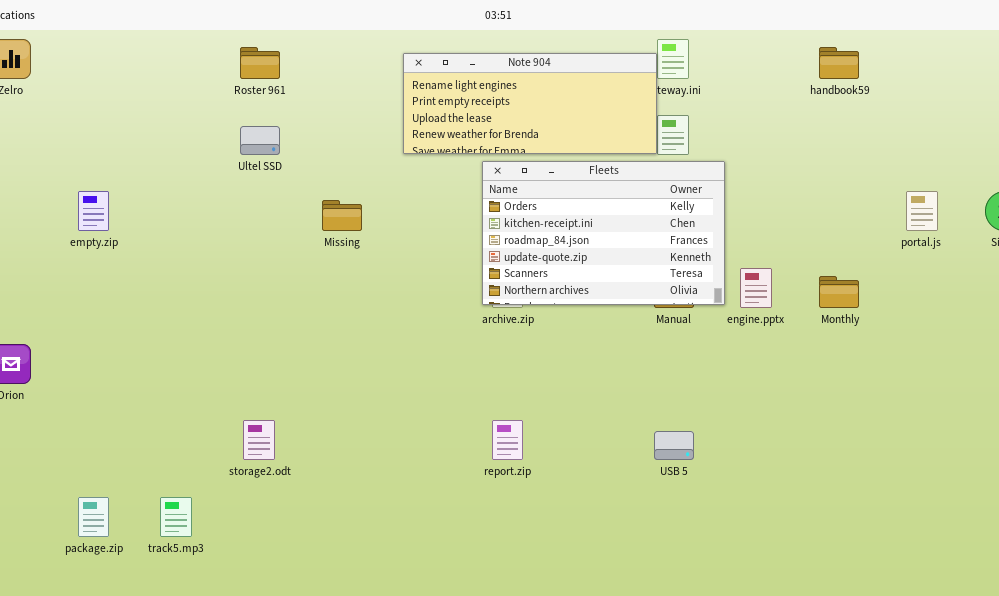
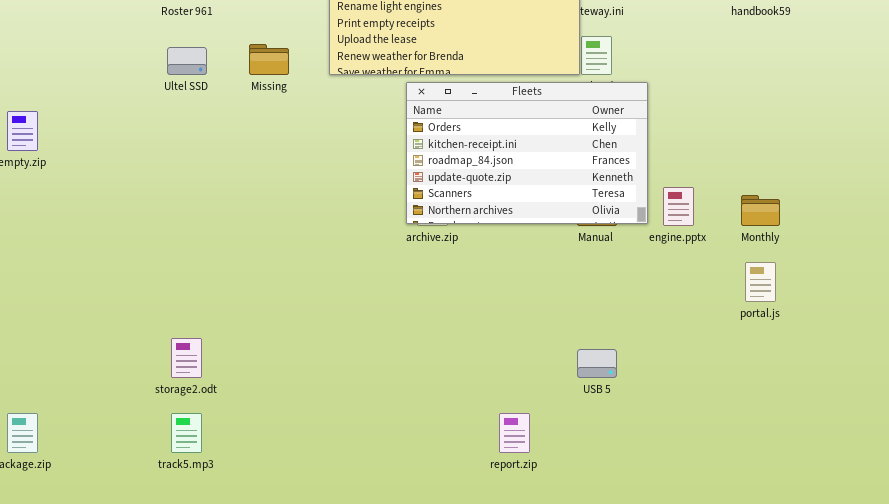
portal.js: [906,191,938,231] -> [745,262,776,302], moved
Missing: [322,200,362,231] -> [249,44,289,75], moved
report.zip: [492,420,523,460] -> [499,413,530,453], moved
track5.mp3: [160,497,192,537] -> [171,413,202,453], moved

